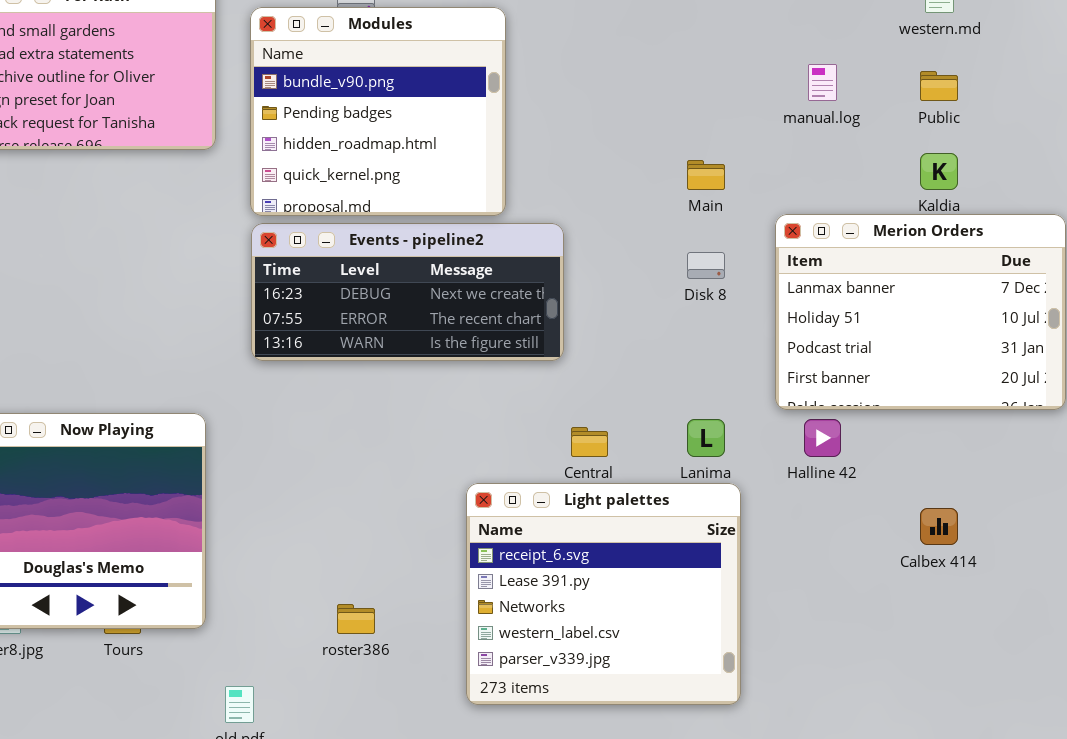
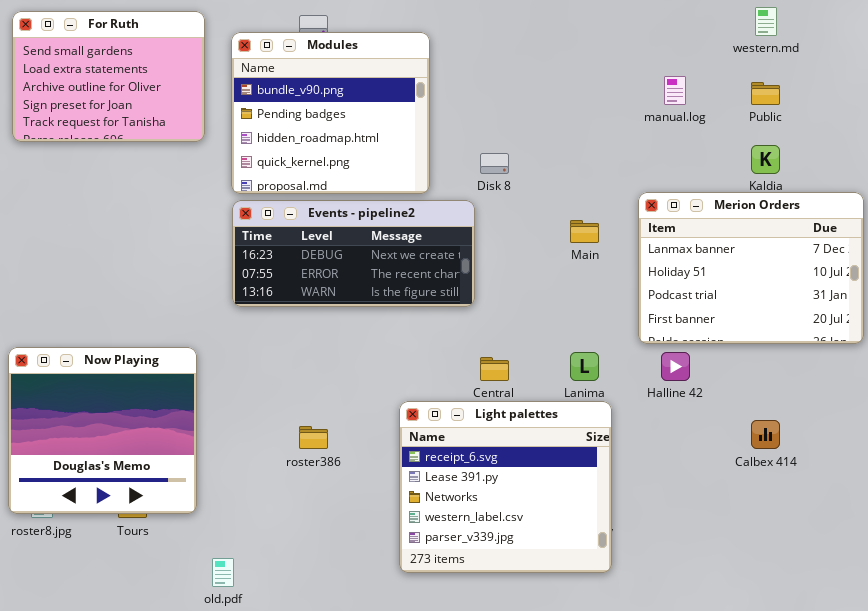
Main: [687,160,725,190] -> [570,220,599,243], moved
Disk 8: [687,252,725,279] -> [480,153,509,174], moved
roster386: [337,604,375,634] -> [299,426,328,449], moved

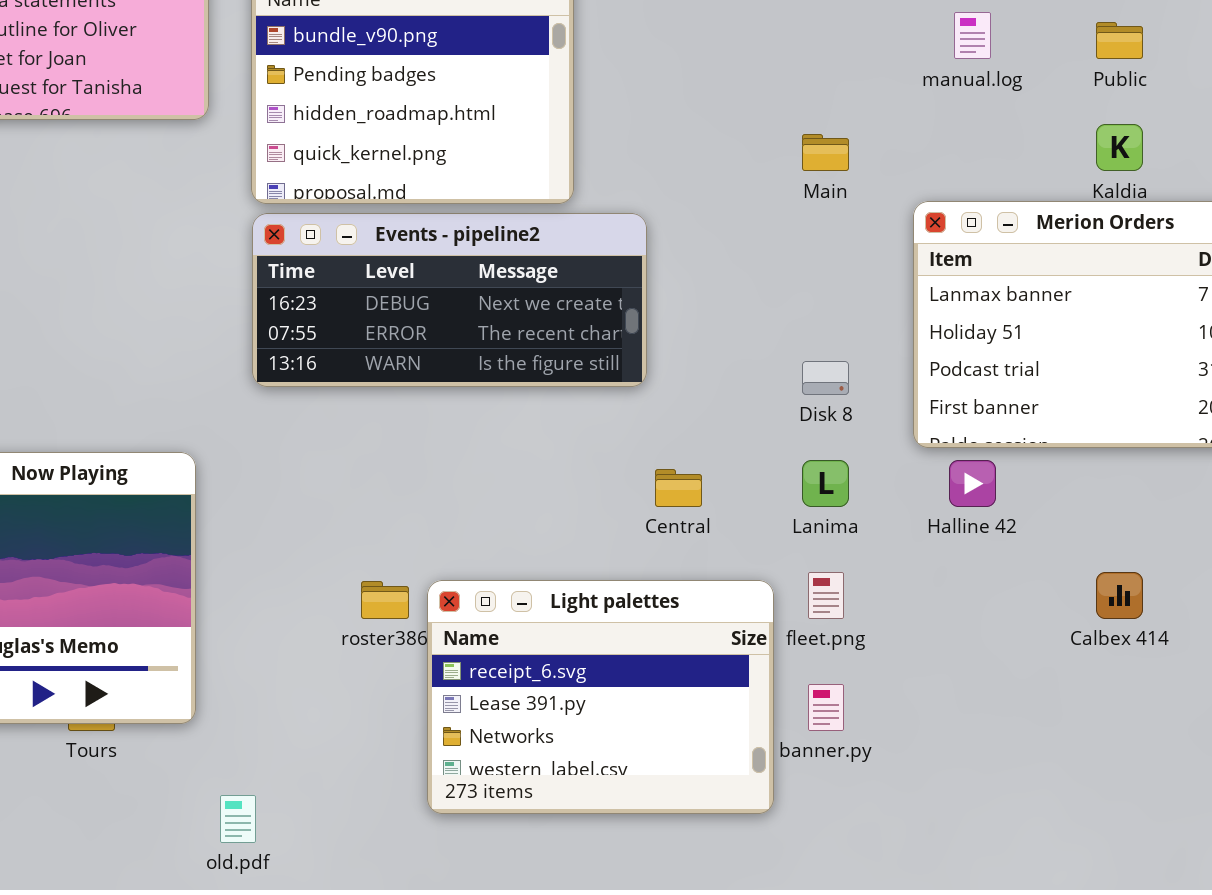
Disk 8: [480,153,509,174] -> [802,361,849,395], moved
Main: [570,220,599,243] -> [802,134,849,171], moved
Light palettes: [399,401,612,573] -> [427,580,774,814], moved, resized

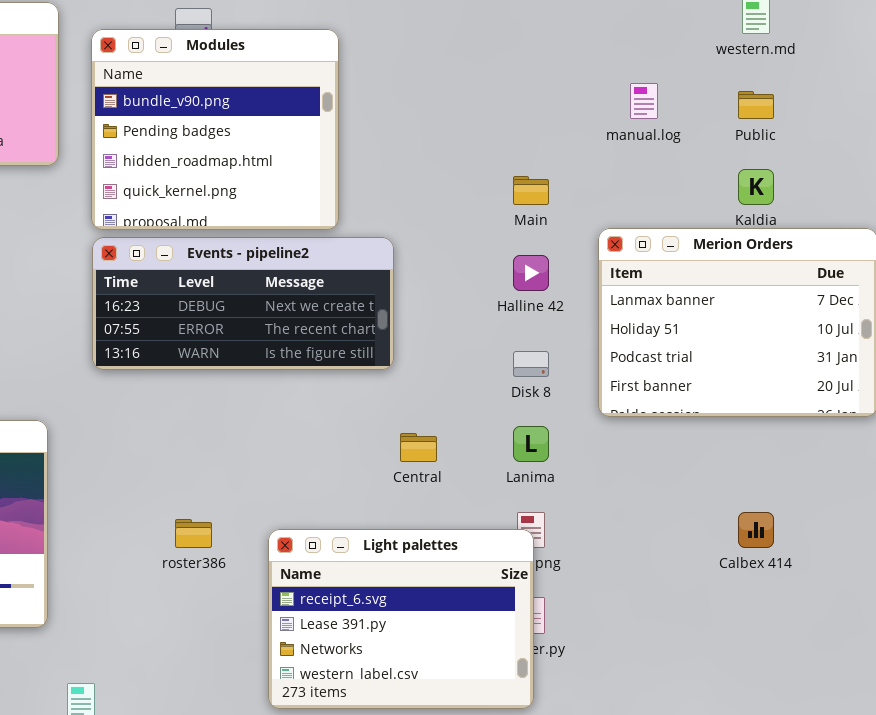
Halline 42: [949,460,996,507] -> [513,255,549,291], moved
Light palettes: [427,580,774,814] -> [268,529,534,709], moved

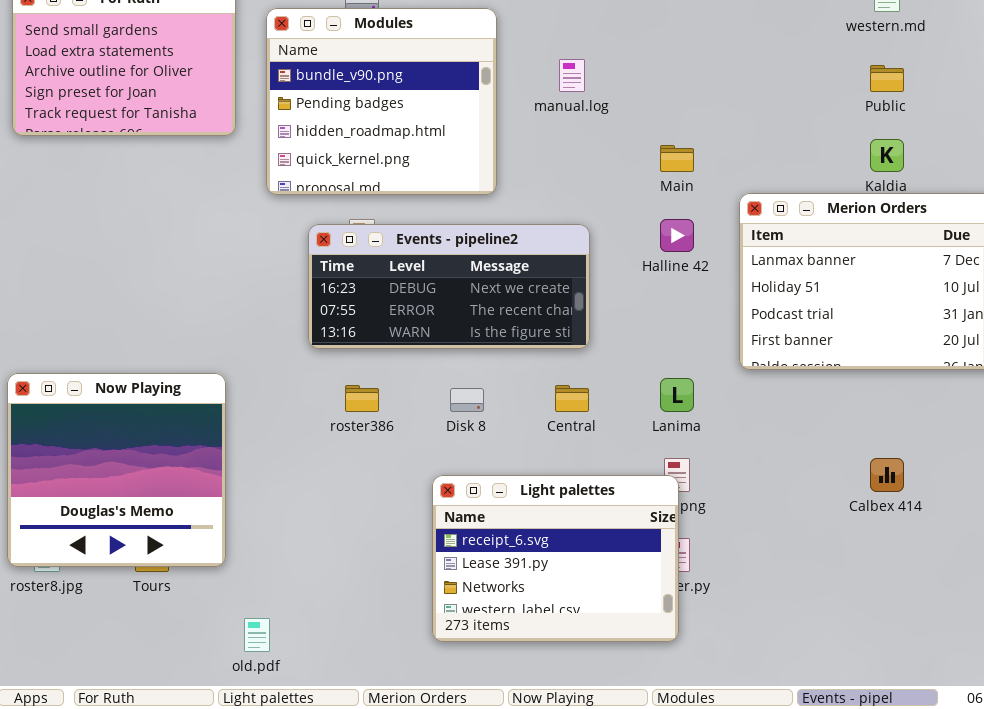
manual.log: [630,83,658,119] -> [559,59,585,92], moved
Events - pipeline2: [92,237,394,370] -> [308,224,590,349], moved
Disk 8: [513,351,549,377] -> [450,388,484,412], moved
roster386: [175,519,212,548] -> [345,385,379,412], moved

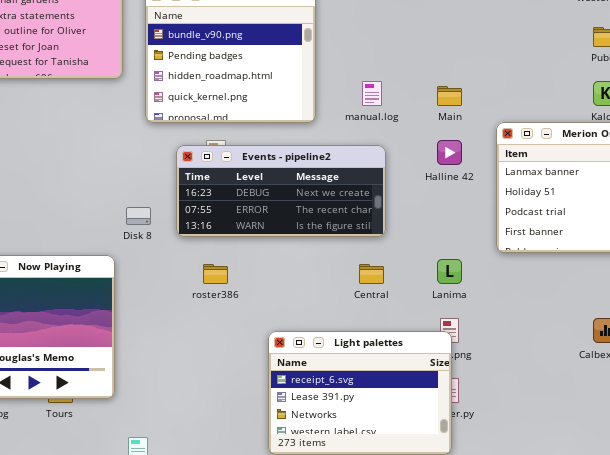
manual.log: [559,59,585,92] -> [362,81,382,106], moved
Disk 8: [450,388,484,412] -> [126,207,151,225], moved

